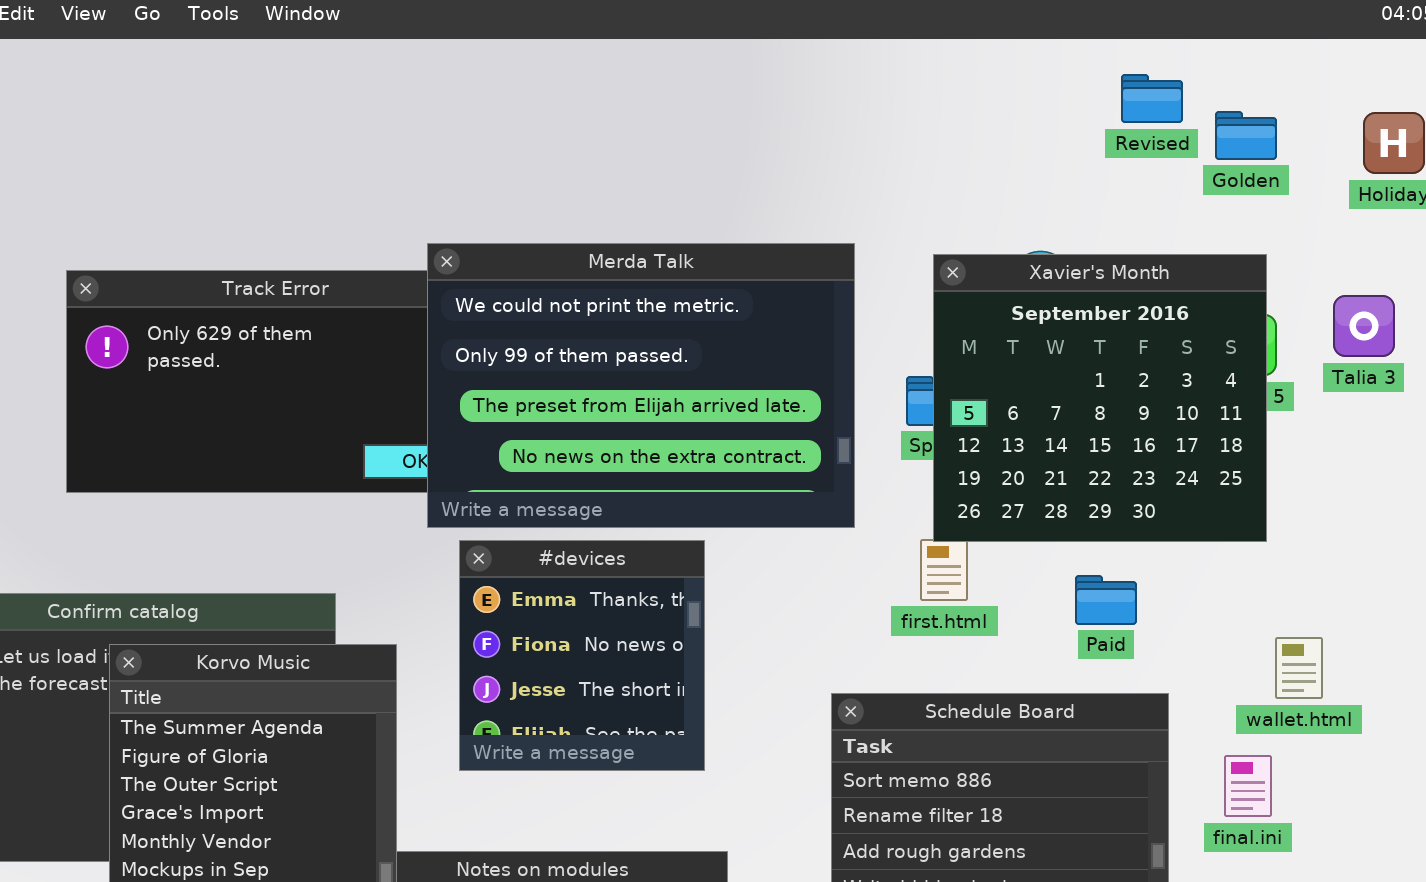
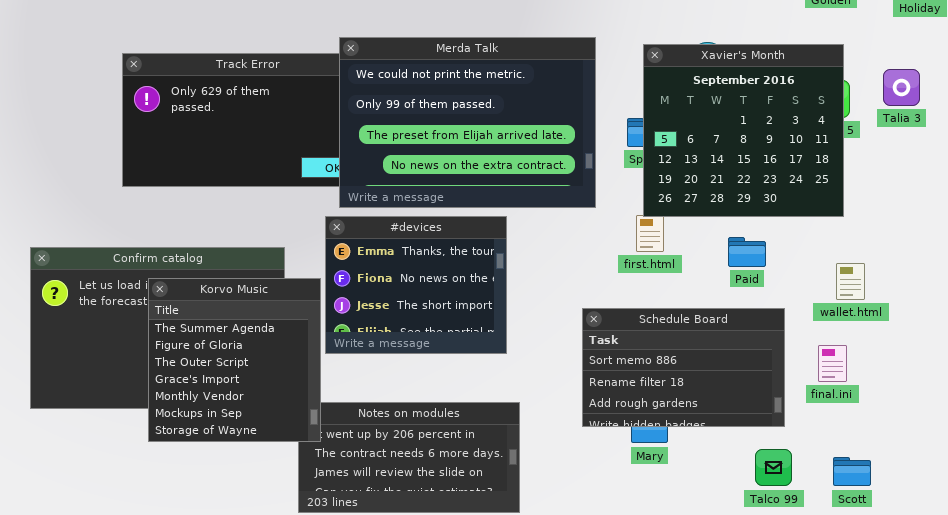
#devices: [459,540,705,771] -> [325,216,507,354], resized
wallet.html: [1275,637,1323,699] -> [836,263,865,300], moved

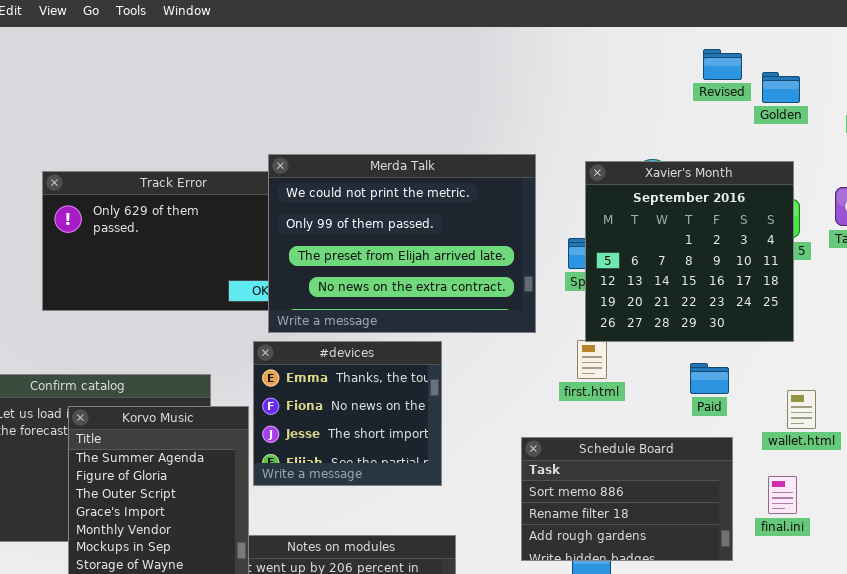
Paid: [728,237,766,267] -> [690,363,729,394], moved

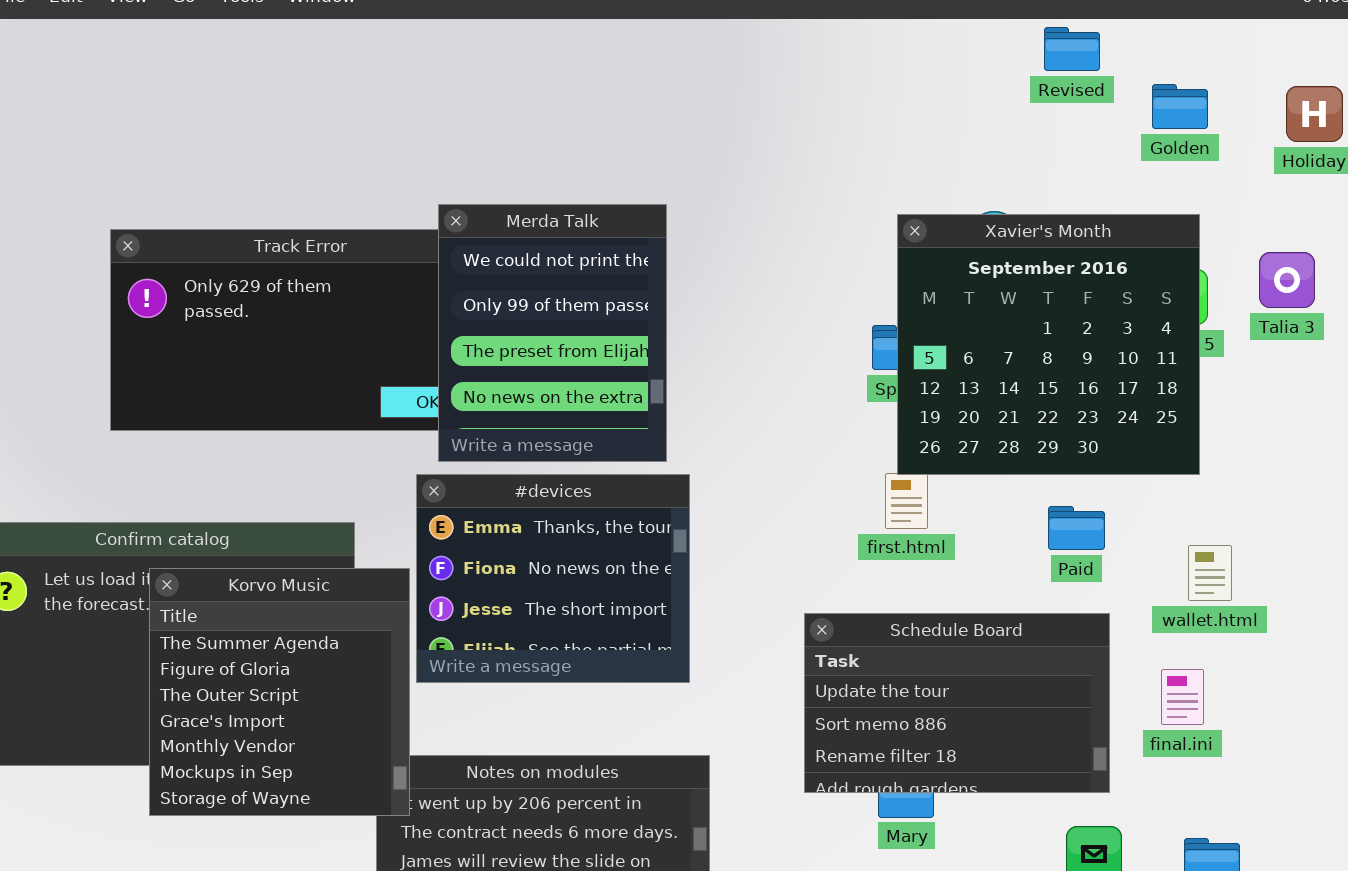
Revised: [703,49,742,80] -> [1044,27,1100,71], moved
Merda Talk: [268,154,536,333] -> [438,204,667,462], resized
Schedule Board: [521,437,733,561] -> [804,613,1110,793], scrolled up 1 row

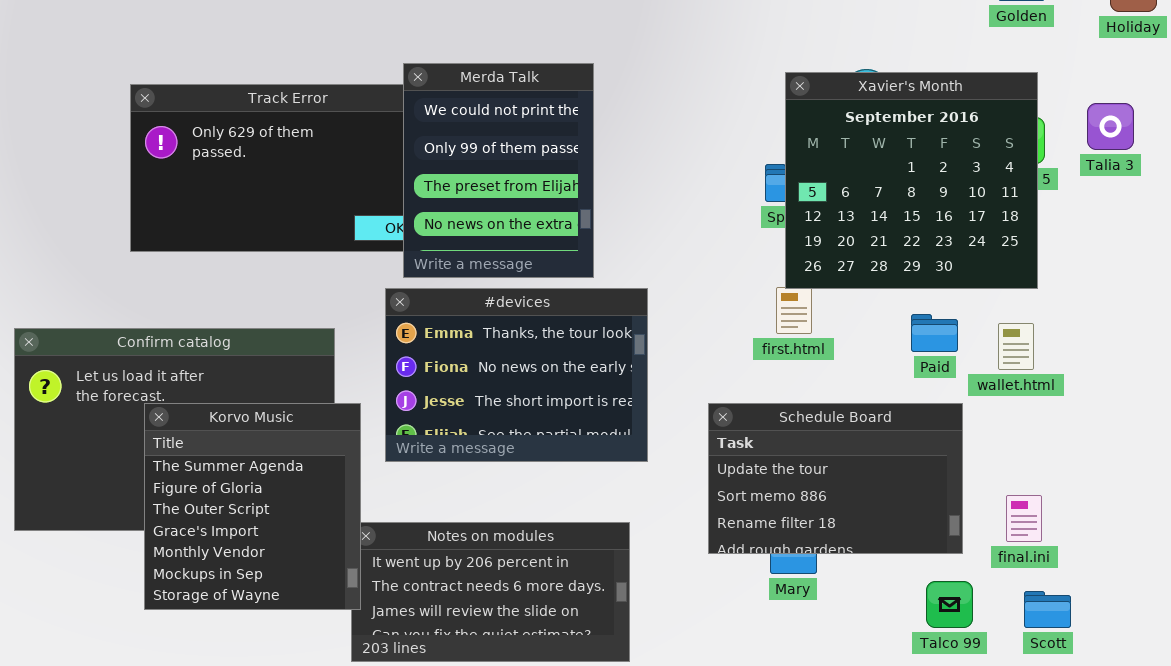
#devices: [416,474,690,683] -> [385,288,648,462], resized
wallet.html: [1188,545,1232,601] -> [998,323,1034,370], moved
Korvo Music: [149,568,410,816] -> [144,403,361,610], moved
final.ini: [1161,669,1204,725] -> [1006,495,1042,542], moved

